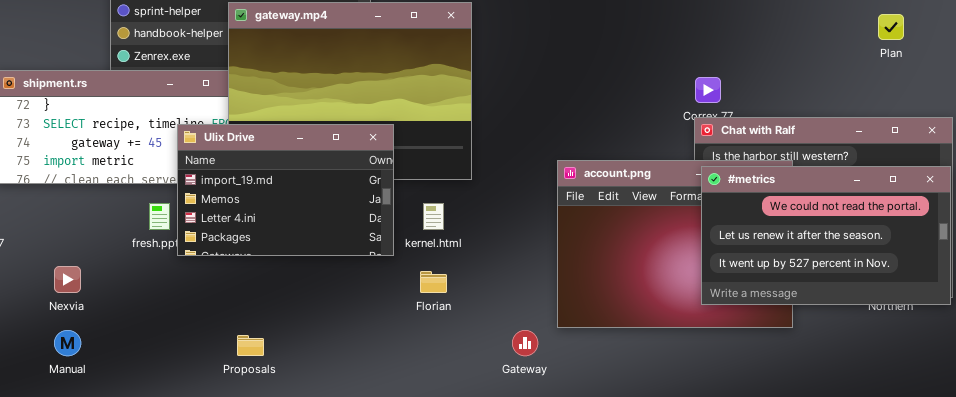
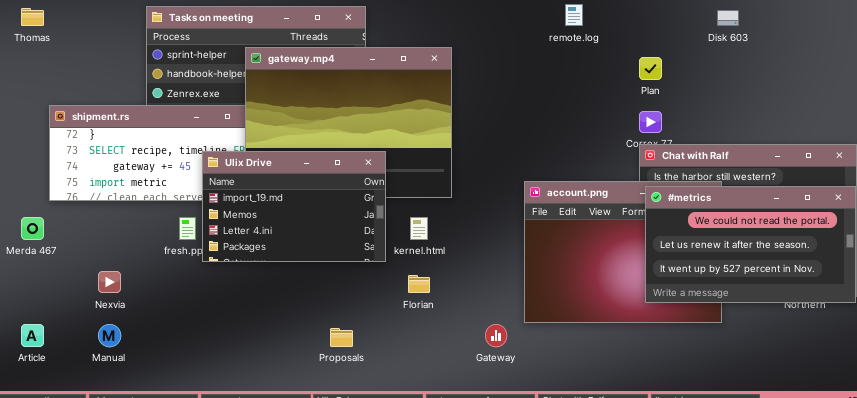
Plan: [878,14,904,40] -> [639,57,662,80], moved
Proposals: [237,335,264,356] -> [330,328,353,347], moved

